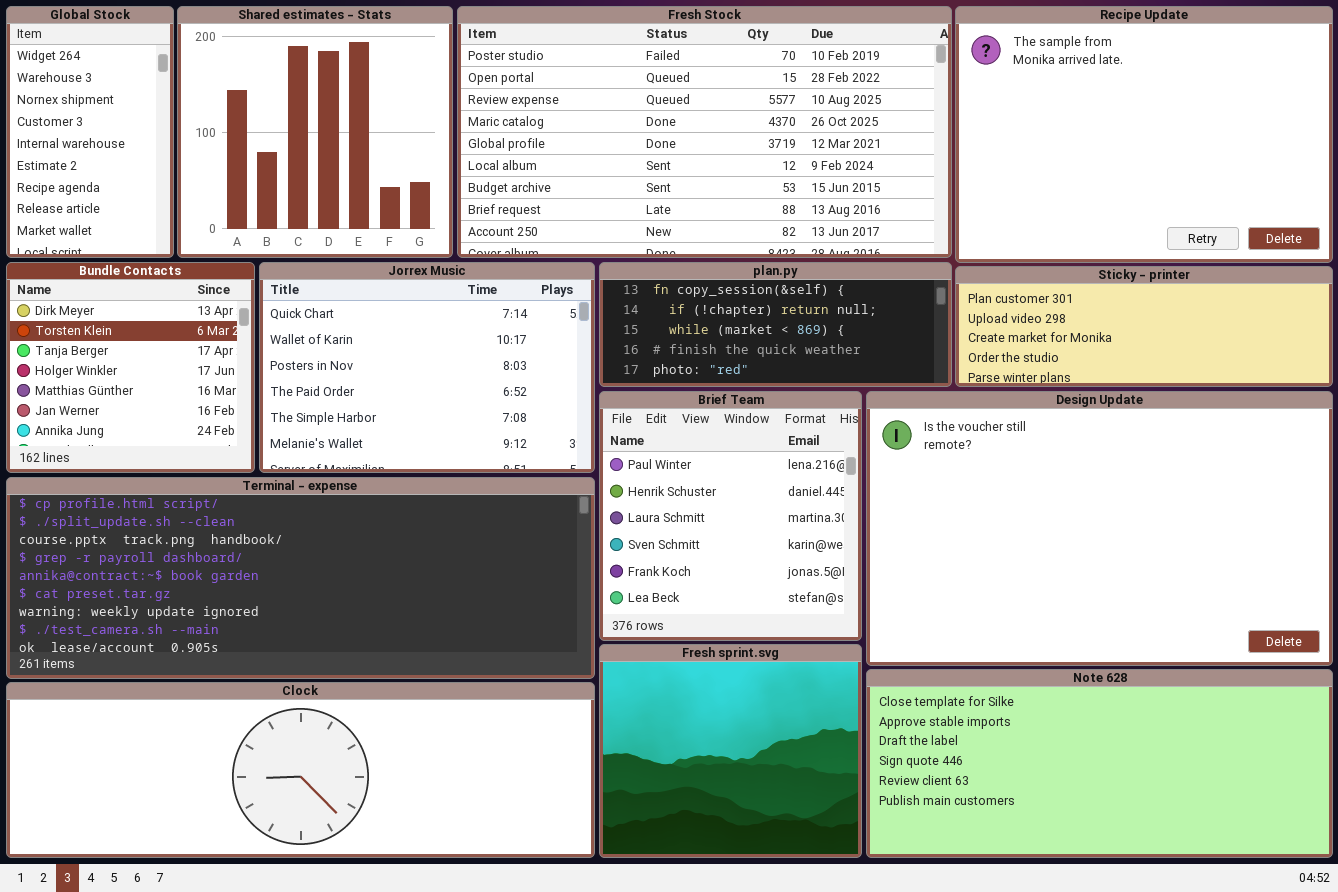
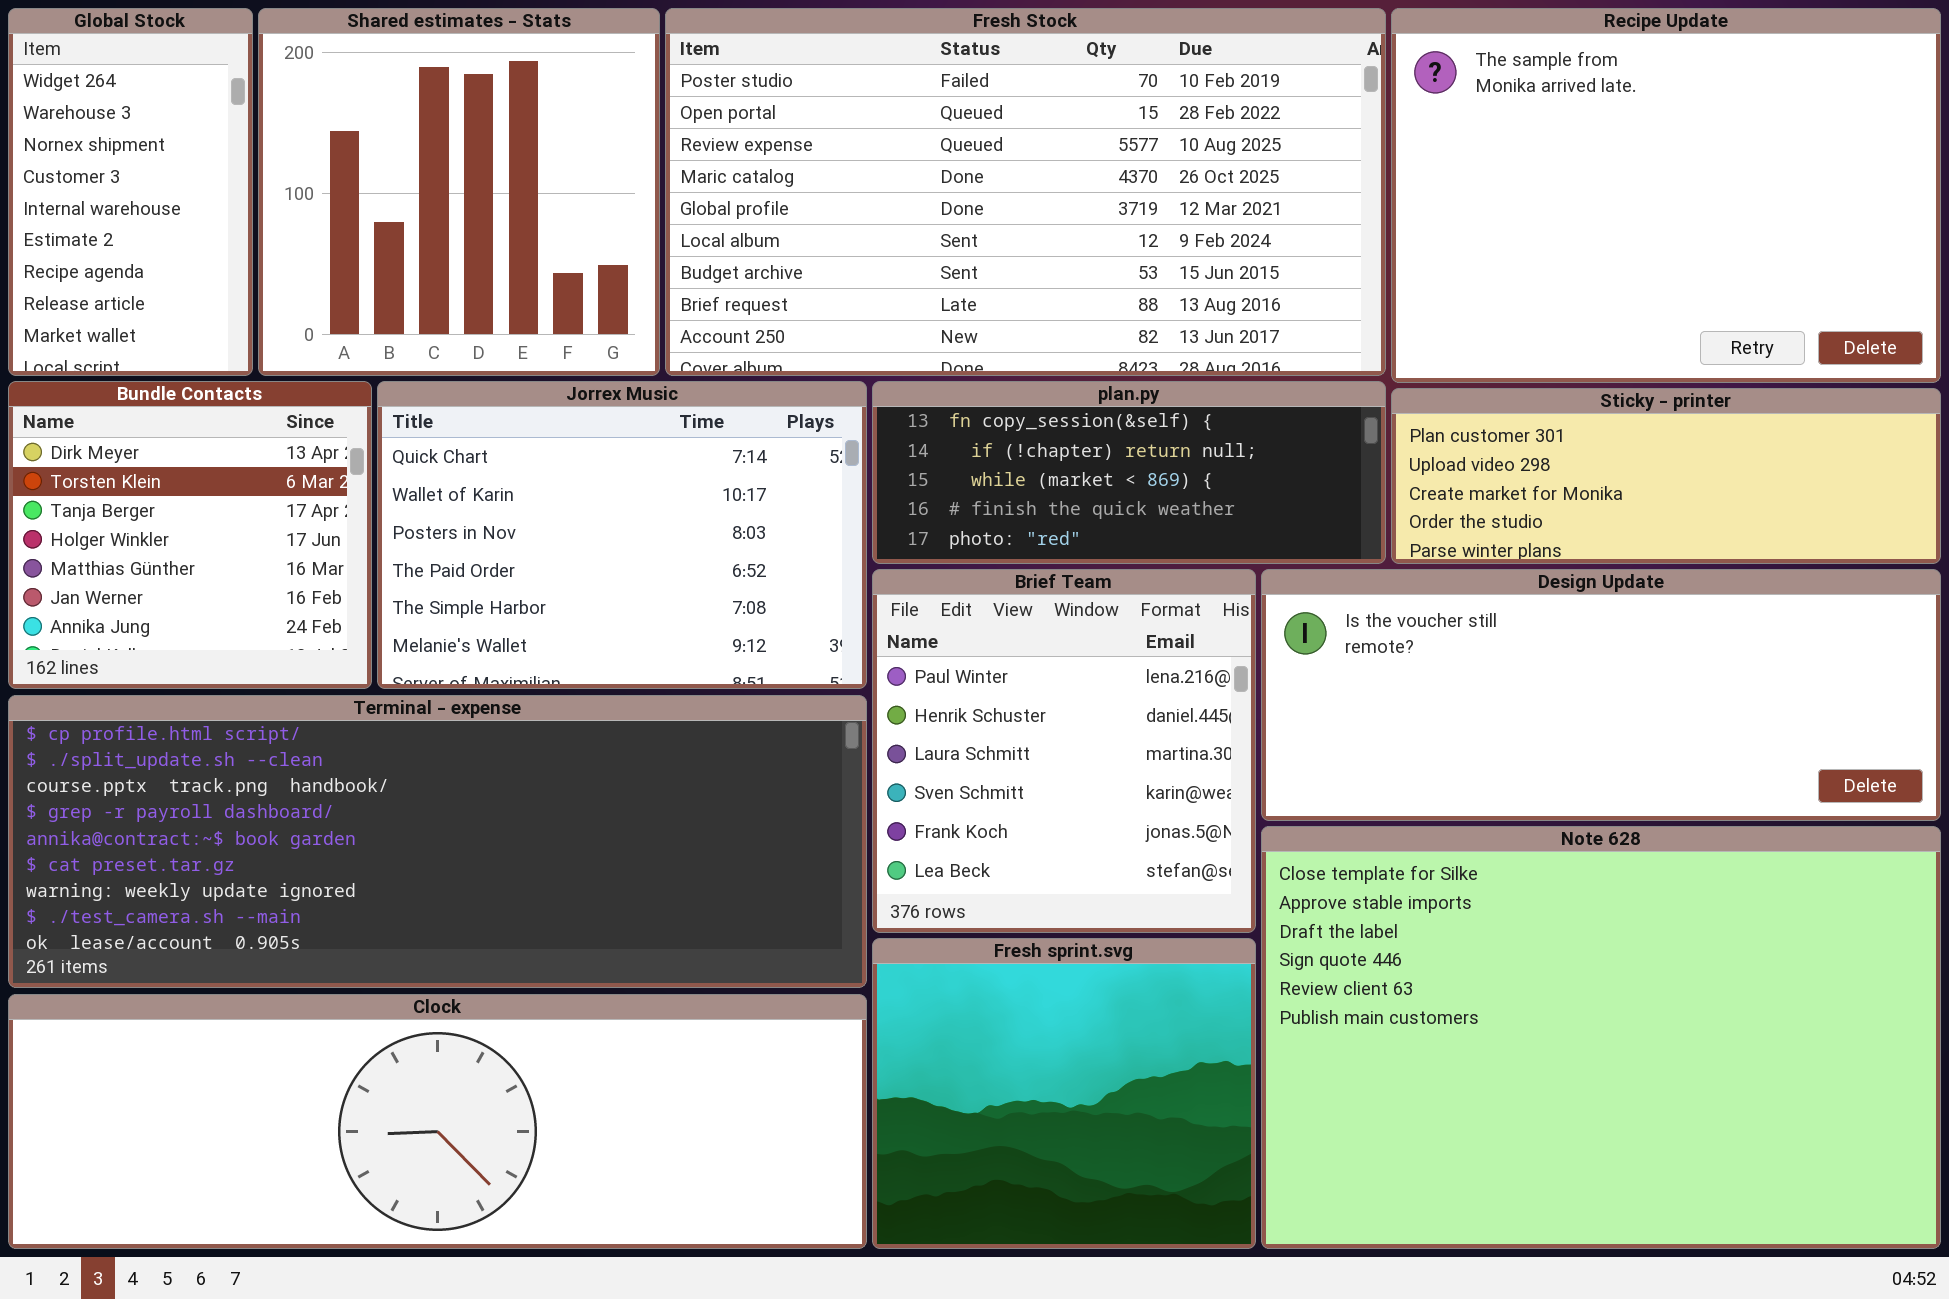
Design Update: [866,391,1333,666] -> [1261,569,1941,821], resized
Note 628: [866,669,1333,858] -> [1261,826,1941,1249], resized

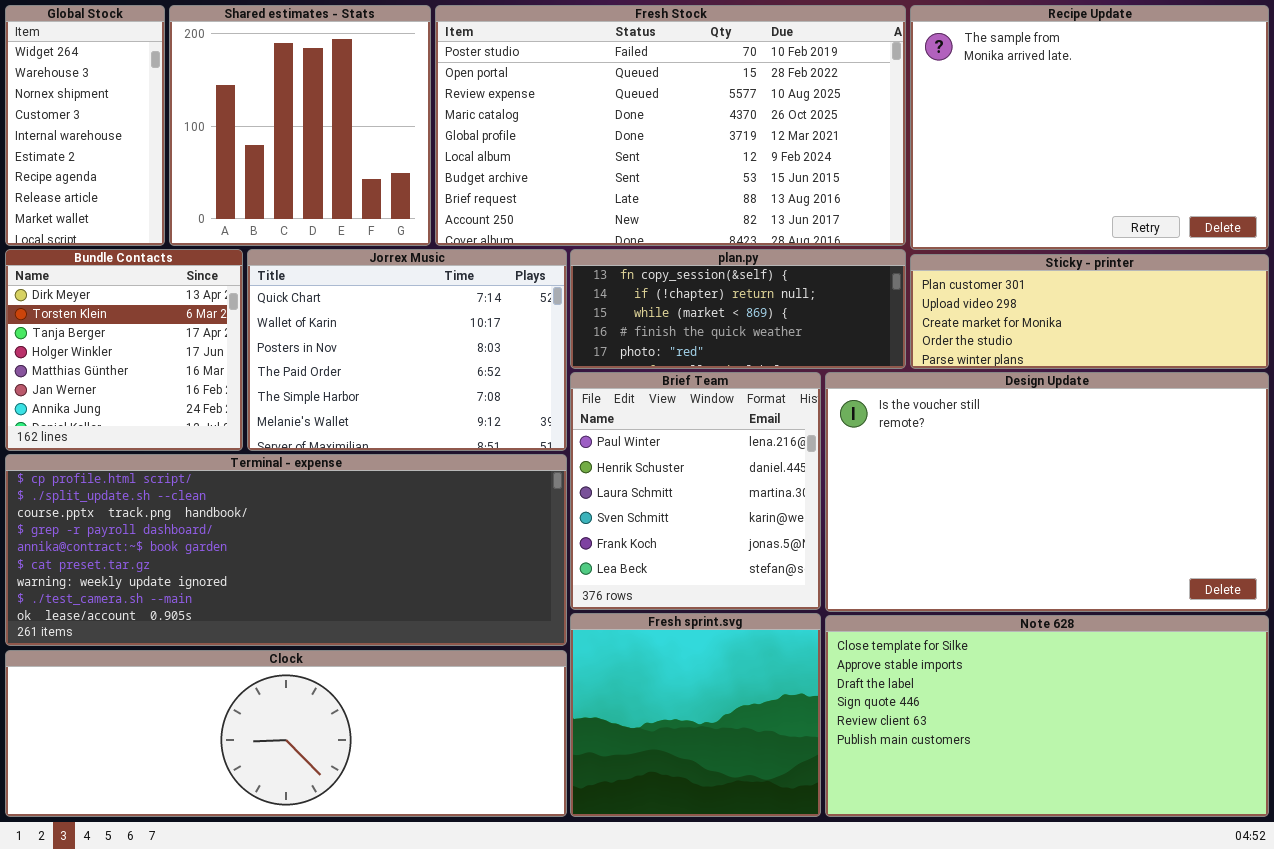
Design Update: [1261,569,1941,821] -> [825,372,1269,612], resized
Note 628: [1261,826,1941,1249] -> [825,615,1269,817], resized

